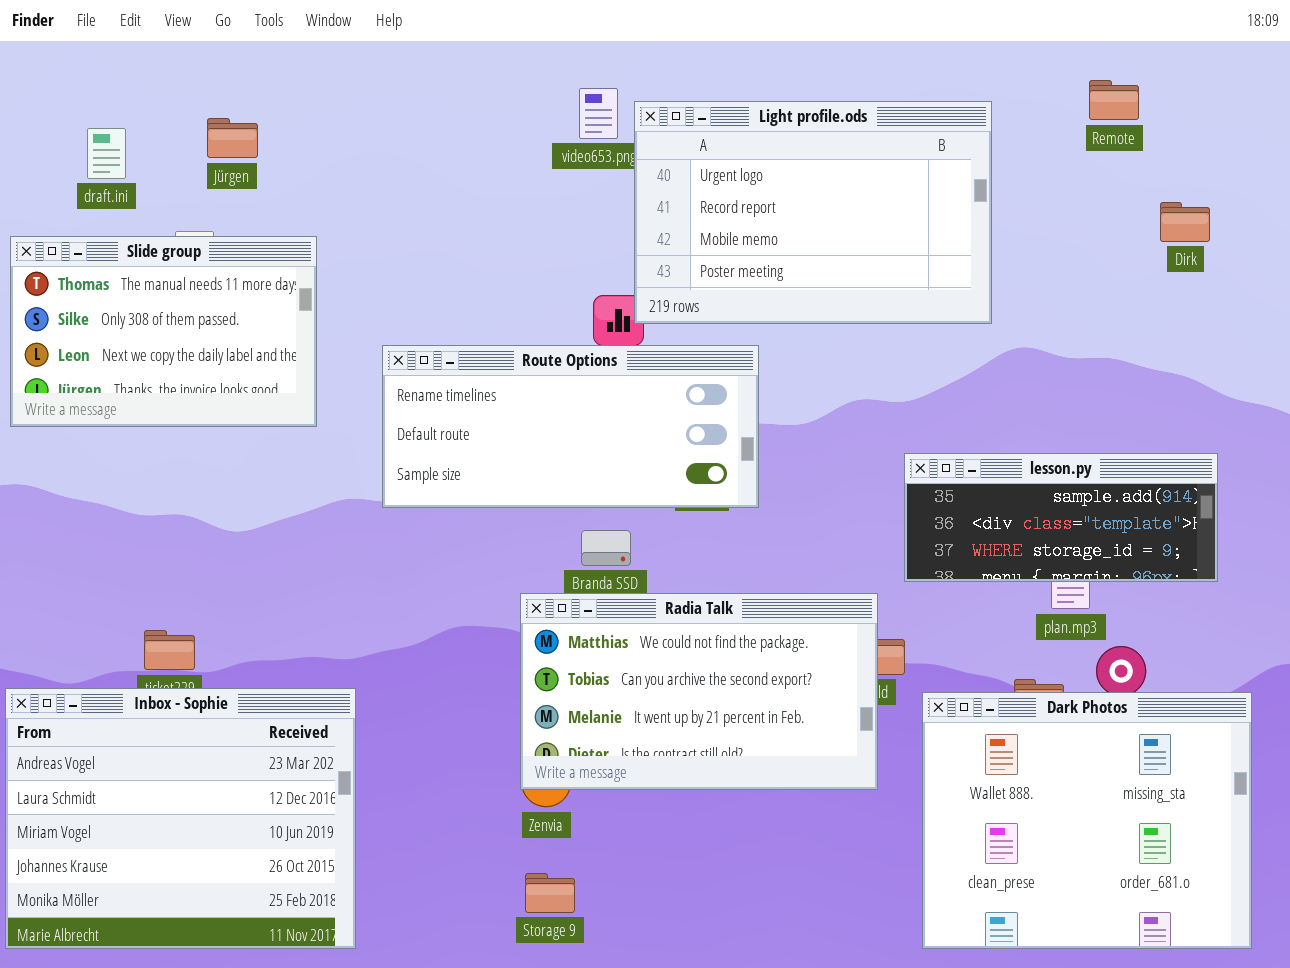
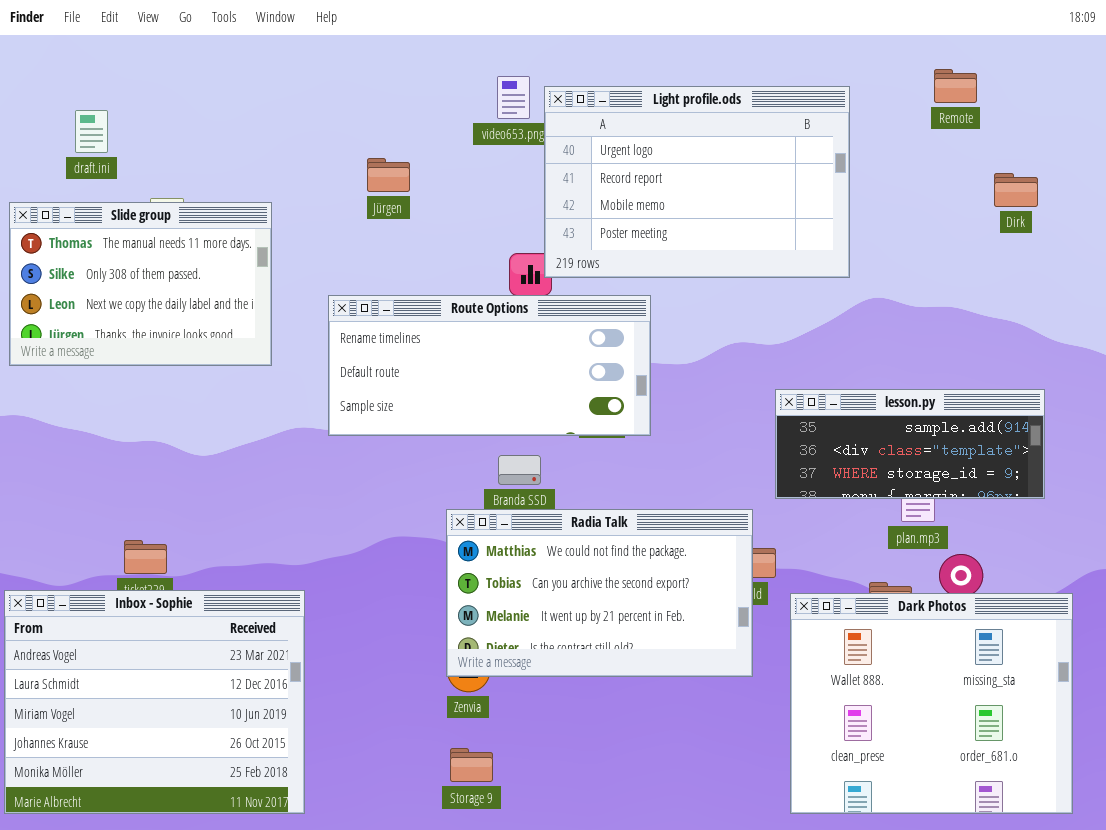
Jürgen: [207,118,258,158] -> [367,158,410,192], moved

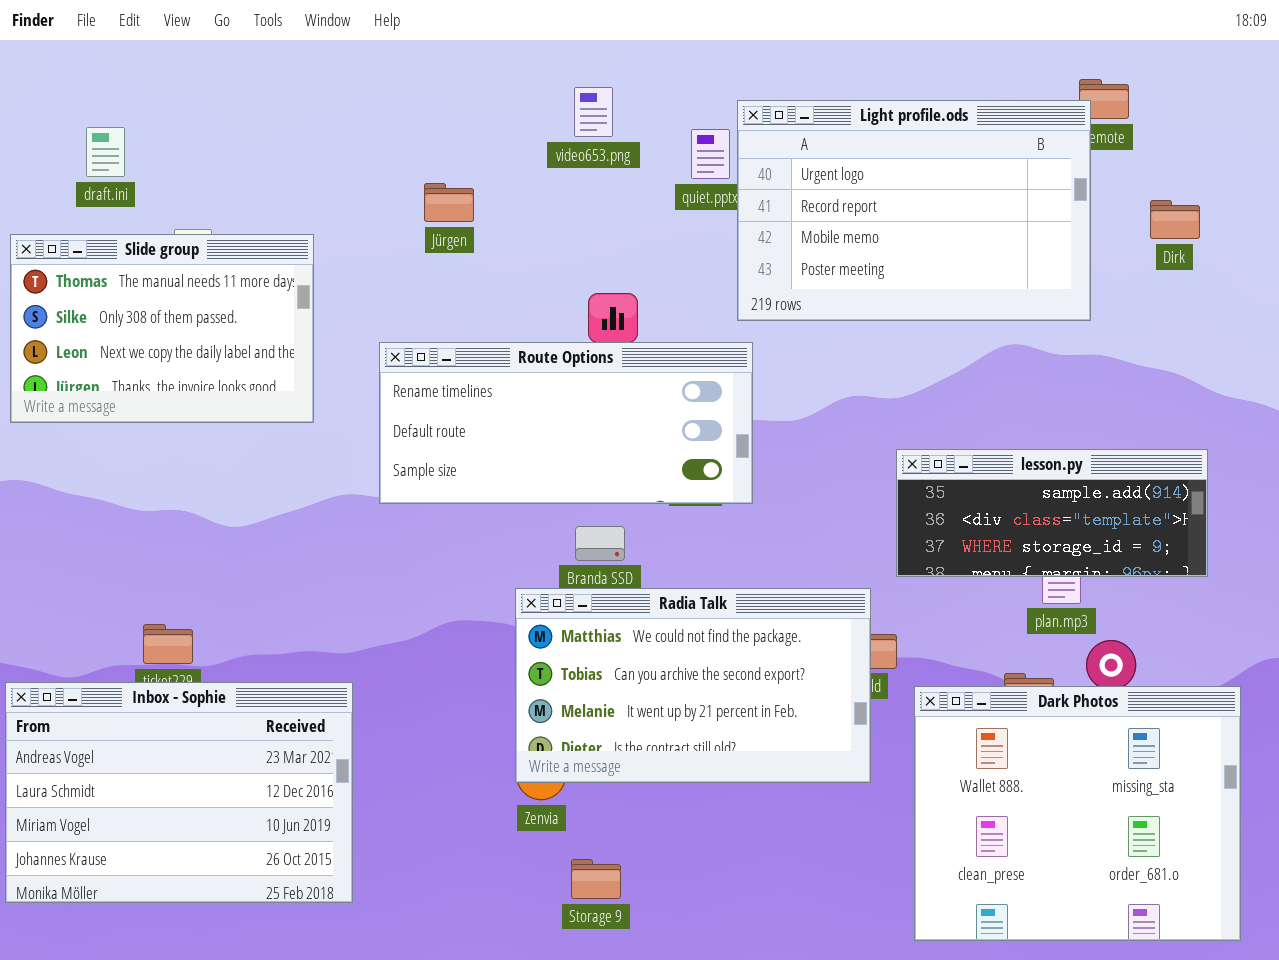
Light profile.ods: [544,86,850,278] -> [737,100,1091,321], moved
Inbox - Sophie: [4,590,305,814] -> [5,682,353,903], resized
Storage 9: [450,748,493,782] -> [571,859,621,899], moved

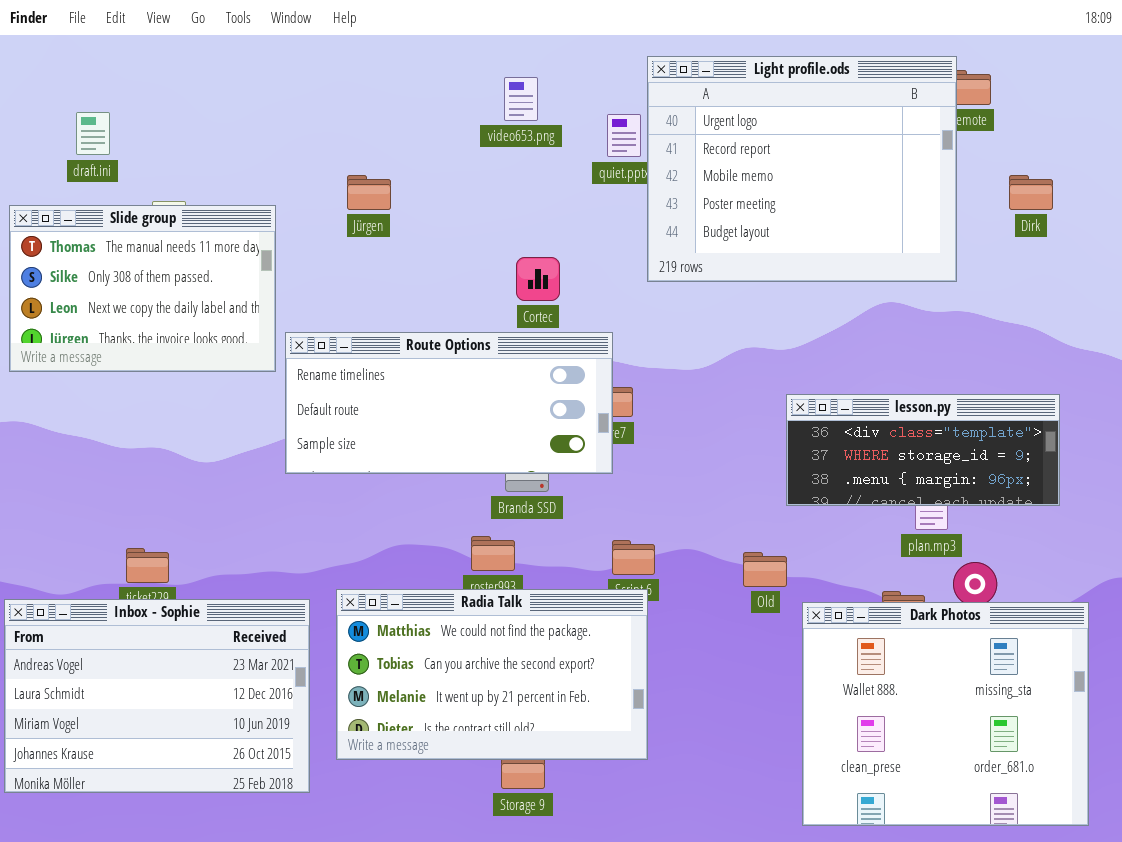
Light profile.ods: [737,100,1091,321] -> [647,56,957,282], resized
Jürgen: [424,183,474,222] -> [347,175,391,210], moved
Route Options: [379,342,753,504] -> [285,332,613,474], moved
lesson.py: [896,449,1208,577] -> [786,394,1060,506], scrolled down 1 row
Radia Talk: [515,588,871,783] -> [336,589,648,760], moved

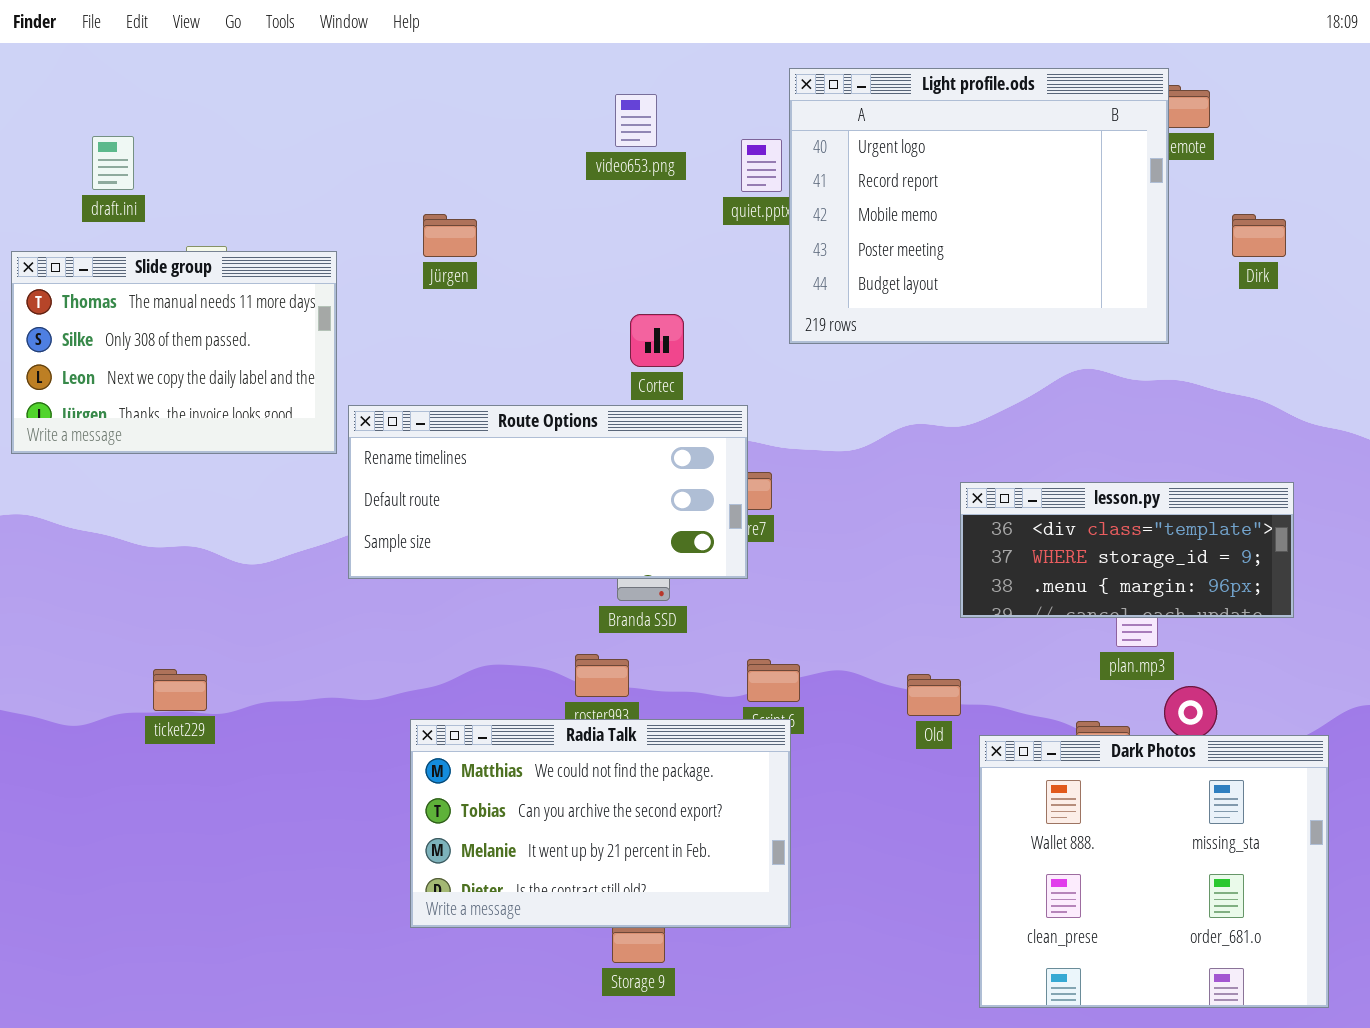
Inbox - Sophie: [4,599,310,793] -> none, closed

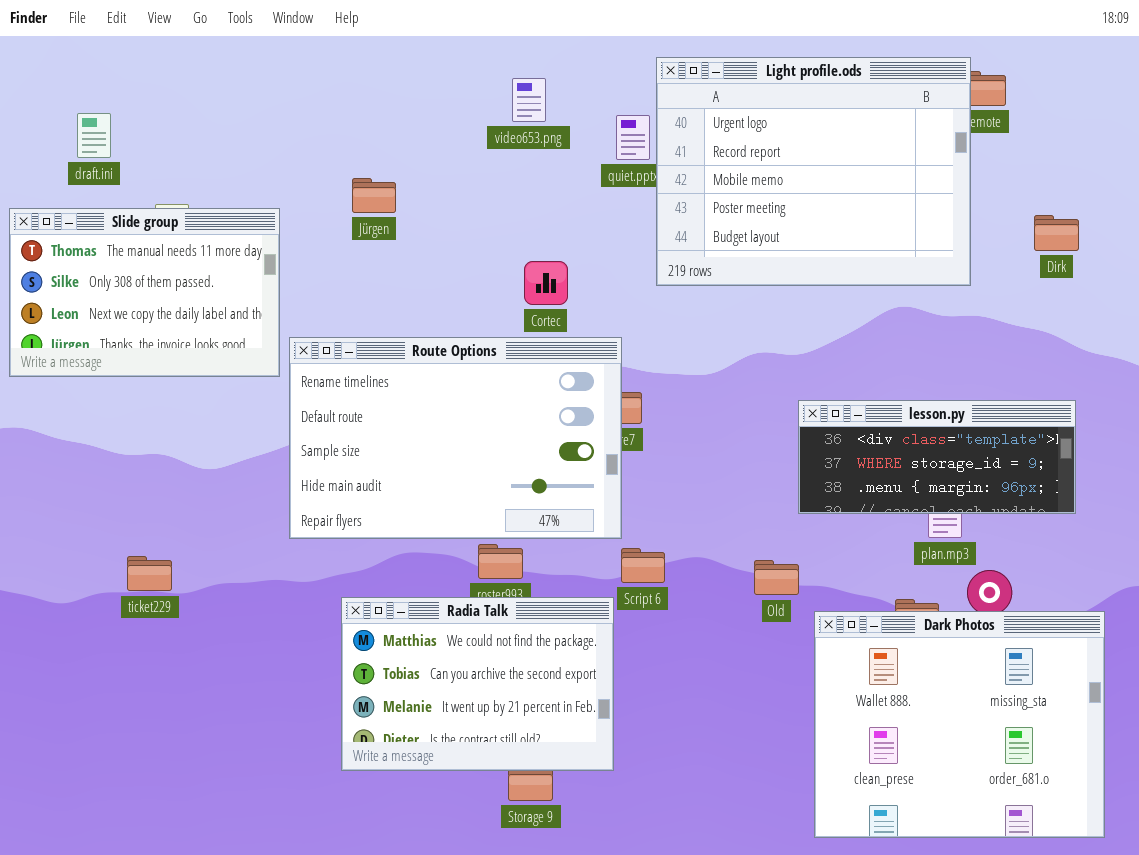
Dirk: [1232,214,1286,257] -> [1034,215,1079,251], moved
Route Options: [348,405,748,579] -> [289,337,622,539], resized
Radia Talk: [410,719,791,928] -> [341,597,614,771], resized

